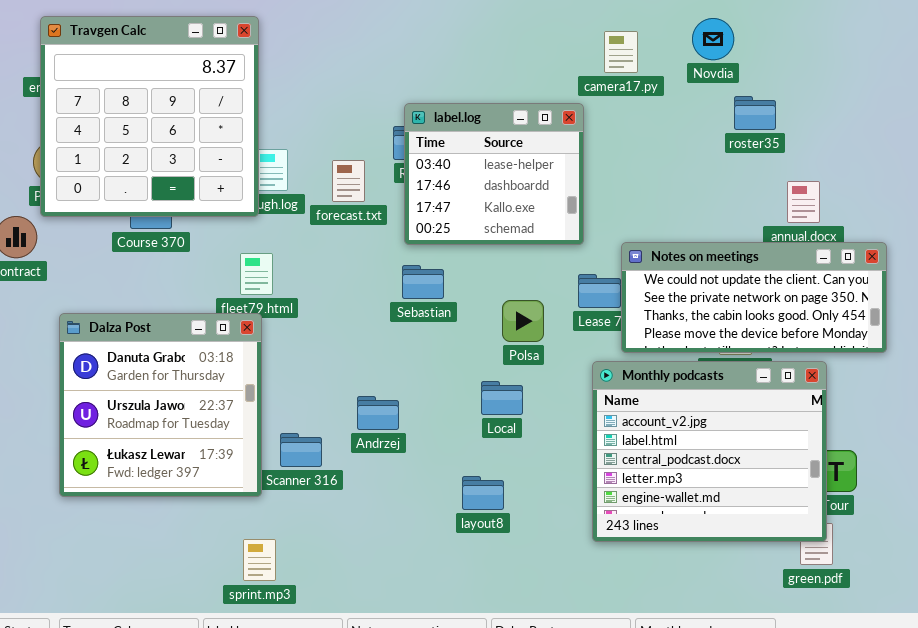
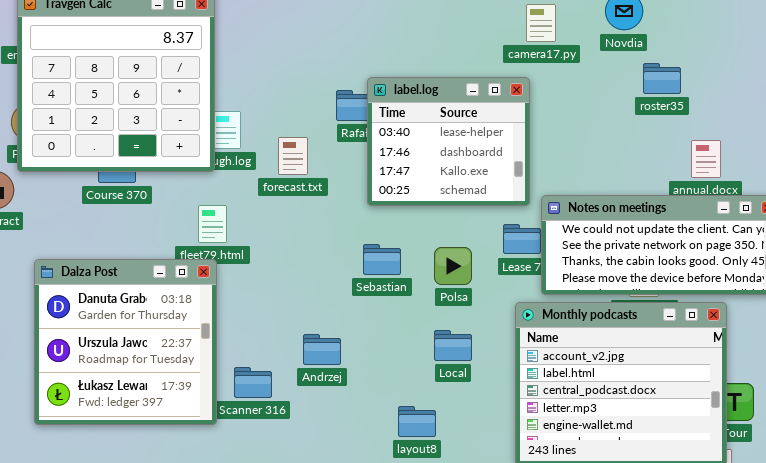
label.log: [404,103,584,245] -> [367,77,530,206], moved
forecast.txt: [332,160,365,202] -> [278,137,308,175], moved
Sebastian: [402,265,444,299] -> [363,244,401,275], moved
Local: [481,381,523,415] -> [434,330,472,361], moved

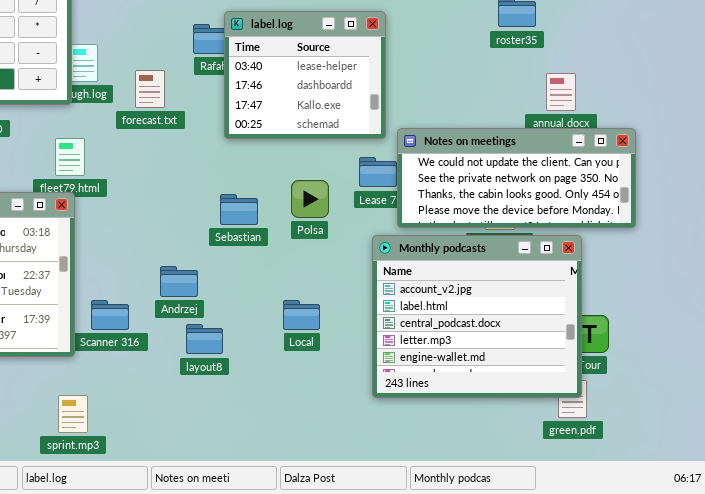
Sebastian: [363,244,401,275] -> [220,194,258,225], moved
Local: [434,330,472,361] -> [283,300,320,330], moved
layout8: [398,406,436,437] -> [186,324,223,354], moved

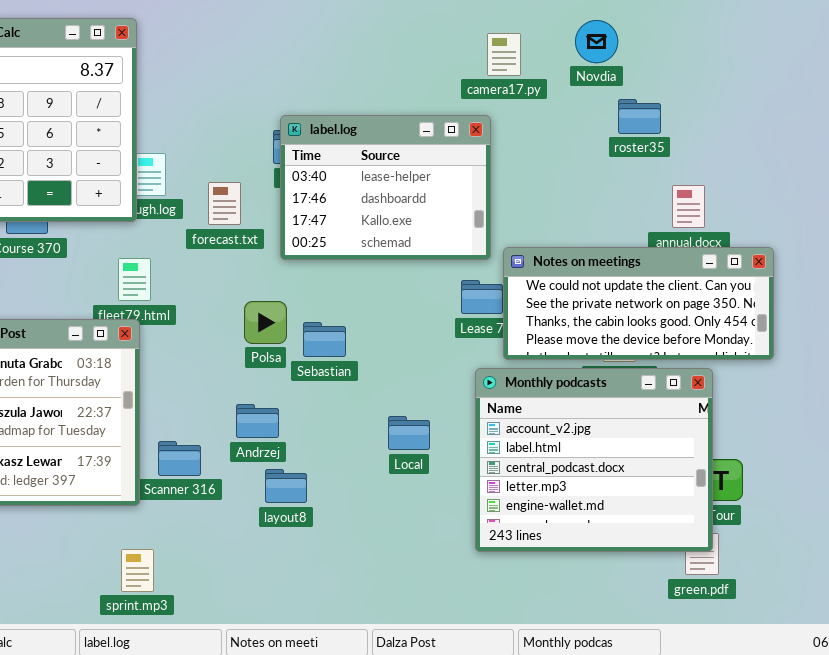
label.log: [224,11,386,139] -> [280,115,491,260], resized
Polsa: [291,180,329,218] -> [244,301,287,344], moved
Local: [283,300,320,330] -> [388,416,430,450], moved

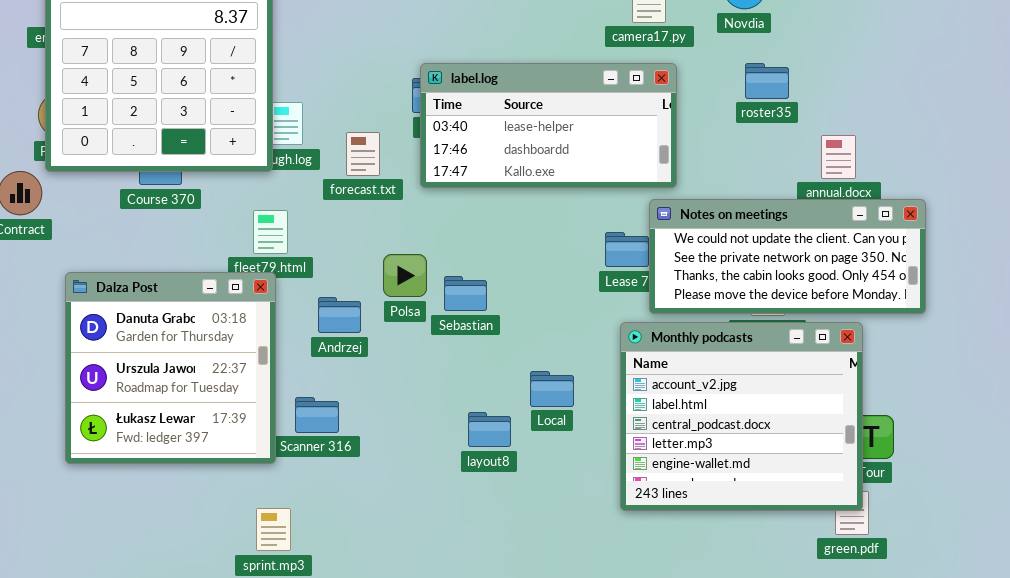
roster35: [618,99,661,134] -> [745,63,789,99], moved
label.log: [280,115,491,260] -> [420,63,677,188], resized
Andrzej: [236,404,279,438] -> [318,297,361,333], moved
layout8: [265,469,307,503] -> [468,412,511,447], moved

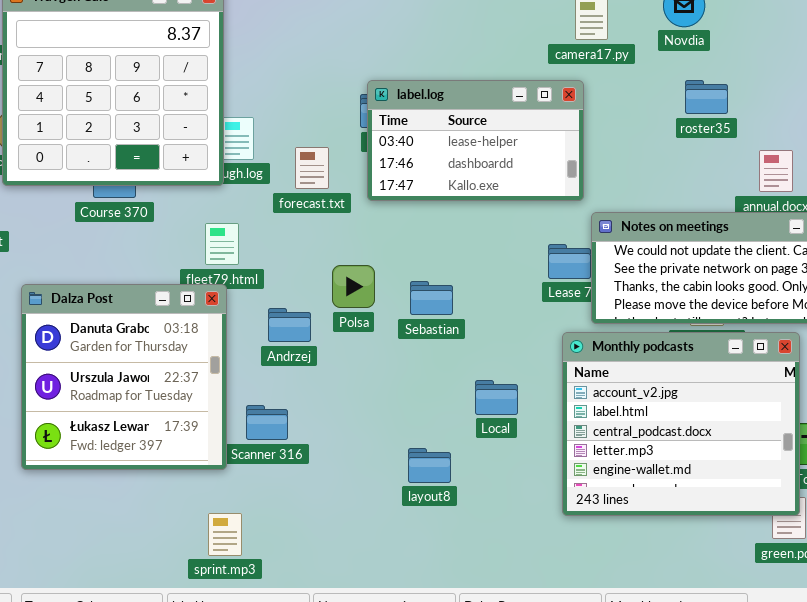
label.log: [420,63,677,188] -> [367,80,584,201], resized
Sebastian: [444,276,487,311] -> [410,281,453,315], moved
layout8: [468,412,511,447] -> [408,448,451,483], moved

